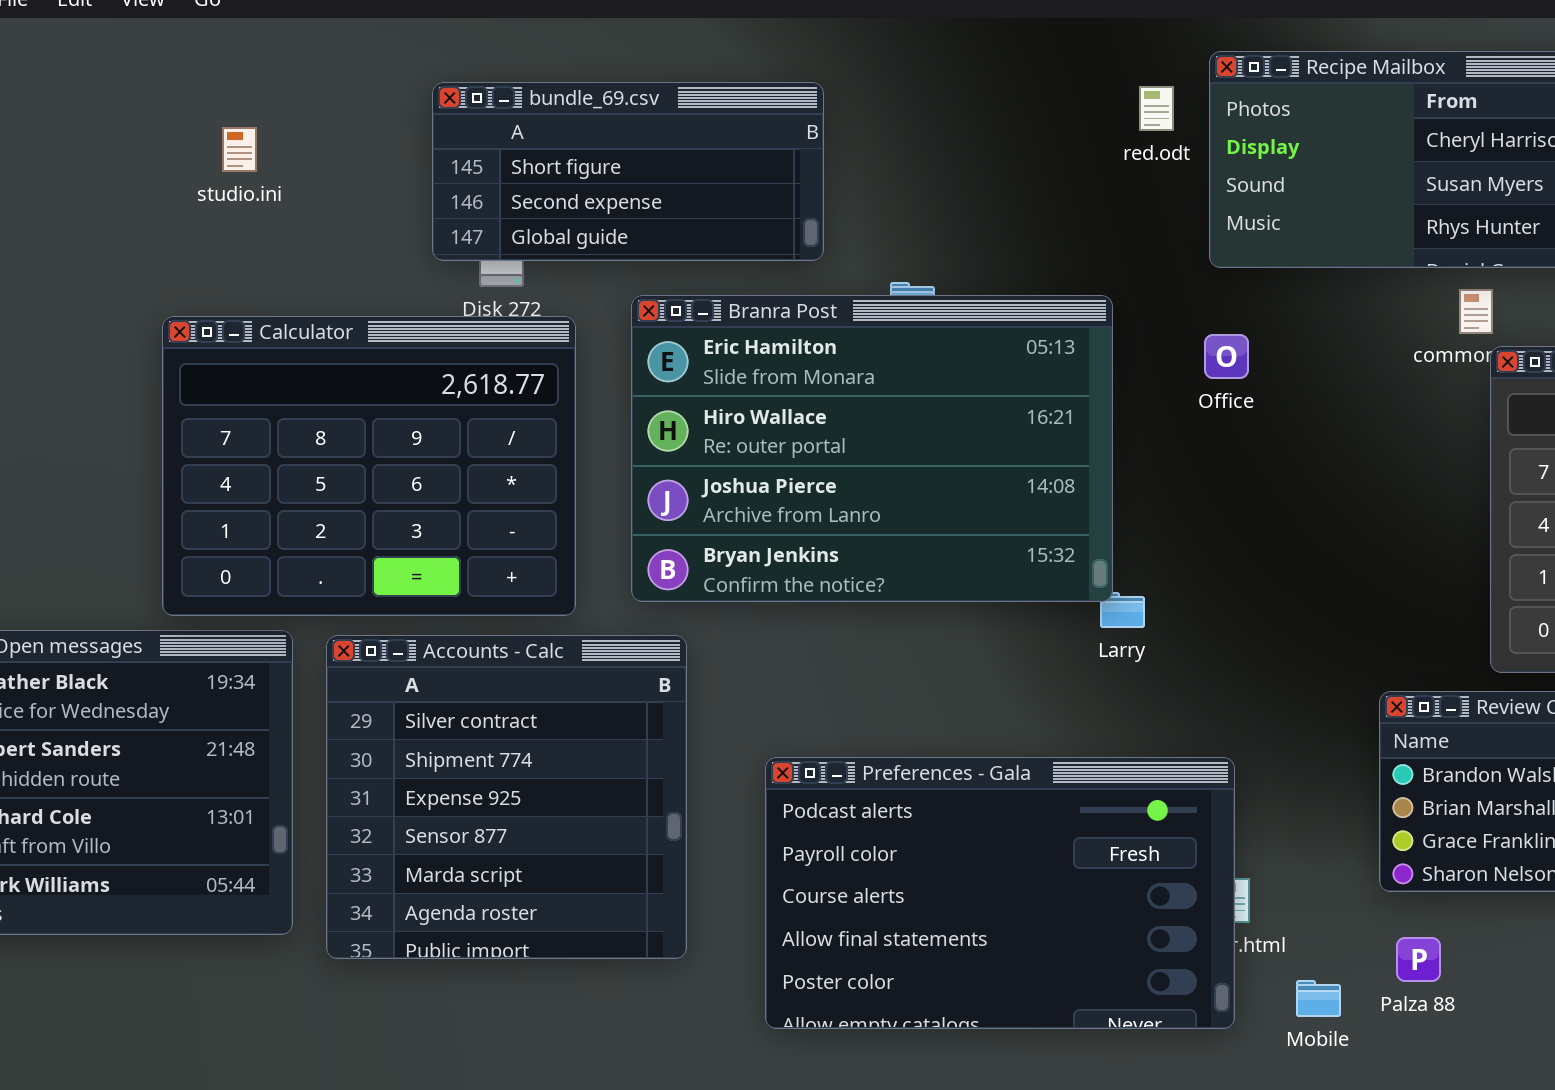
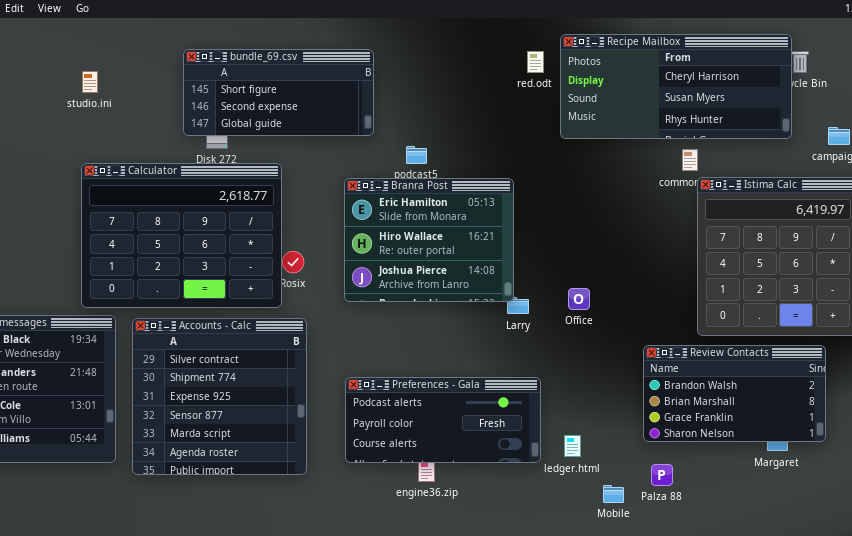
Branra Post: [631,295,1113,602] -> [344,178,514,302], resized
Calculator: [162,316,576,616] -> [81,163,282,308], moved
Office: [1204,334,1249,379] -> [568,288,590,310], moved
Preferences - Gala: [765,757,1235,1029] -> [345,377,541,463], resized

